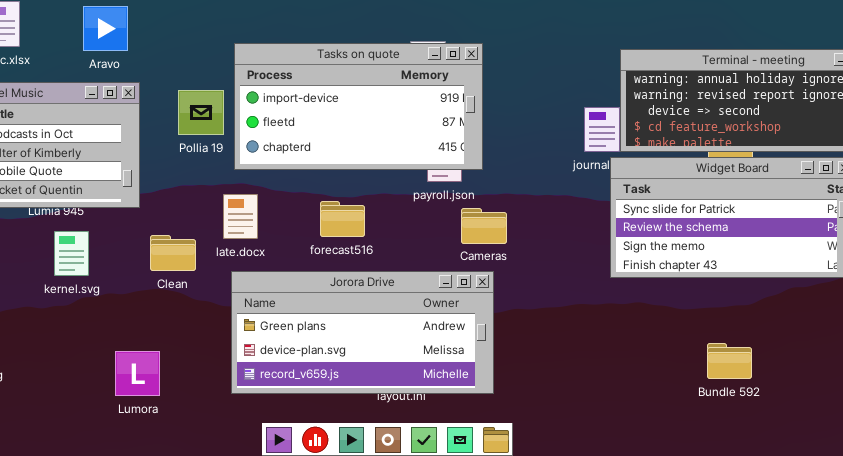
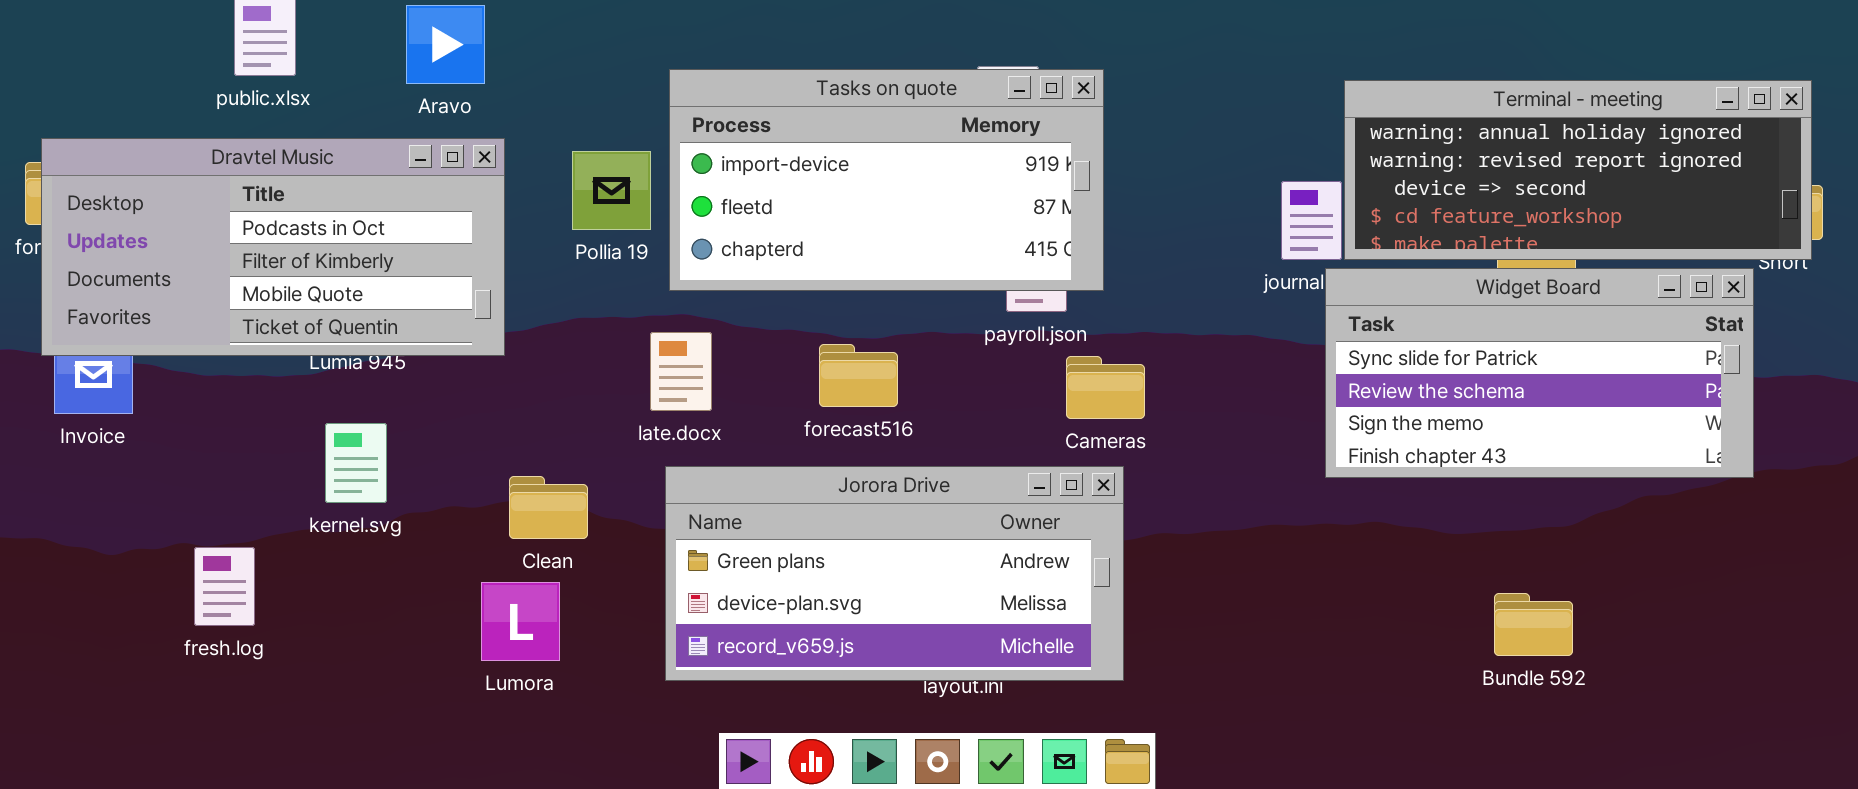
kernel.svg: [54,231,89,276] -> [325,423,387,503], moved
Clean: [150,235,196,271] -> [509,476,588,539], moved
Lumora: [115,351,160,396] -> [481,582,560,661], moved

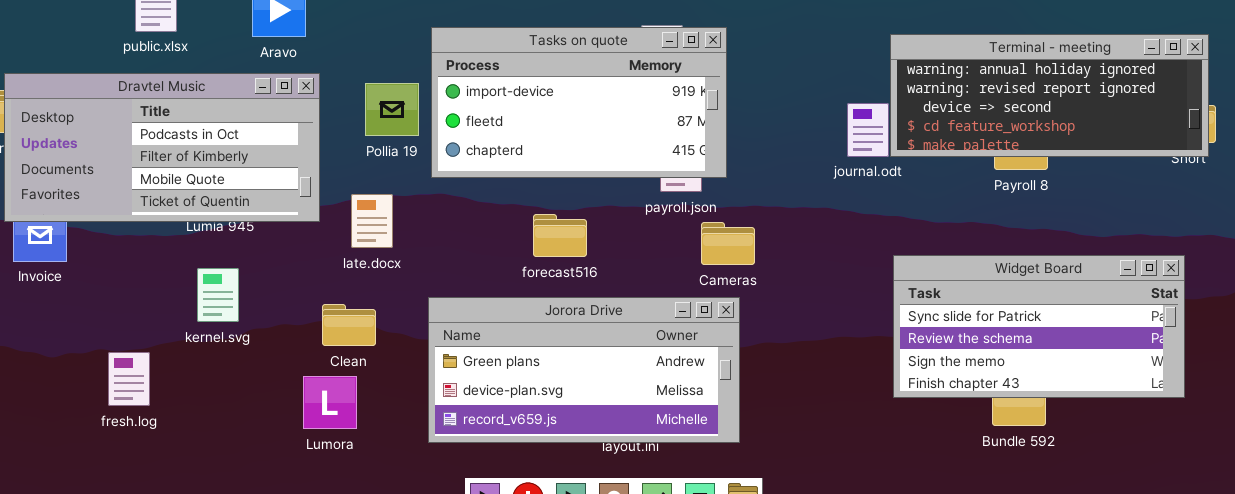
Widget Board: [1325,268,1754,478] -> [893,255,1185,398], moved
late.docx: [650,332,712,411] -> [351,194,393,248], moved

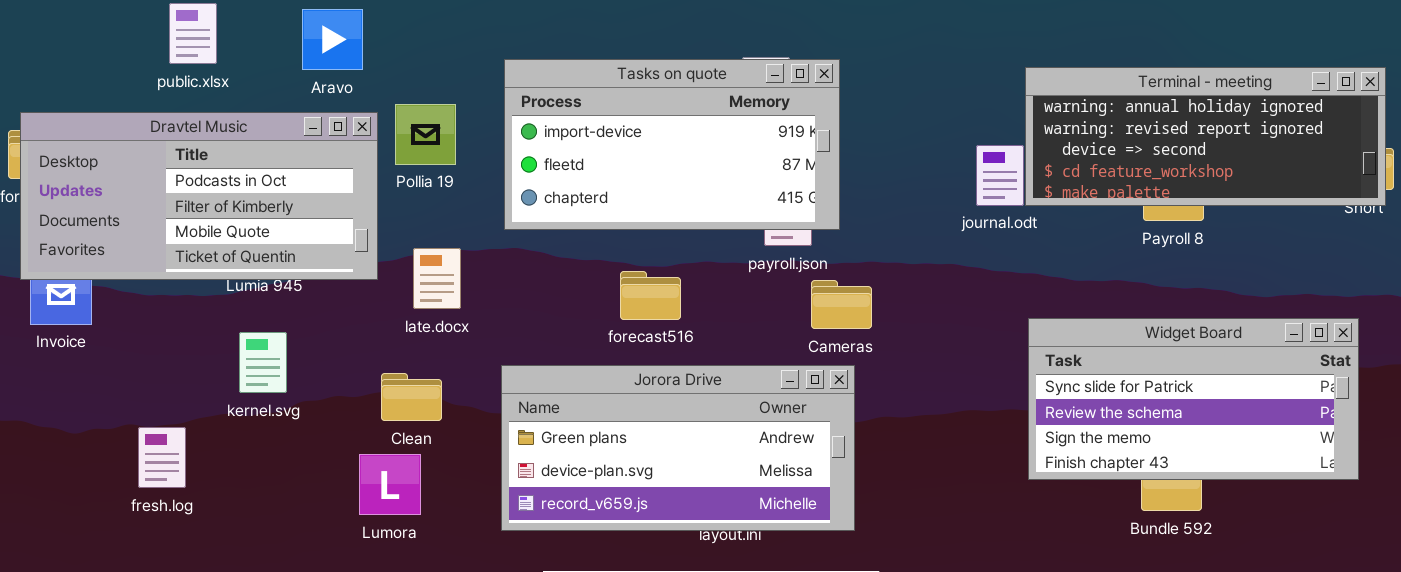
Pollia 19: [365,83,419,136] -> [395,104,456,165], moved

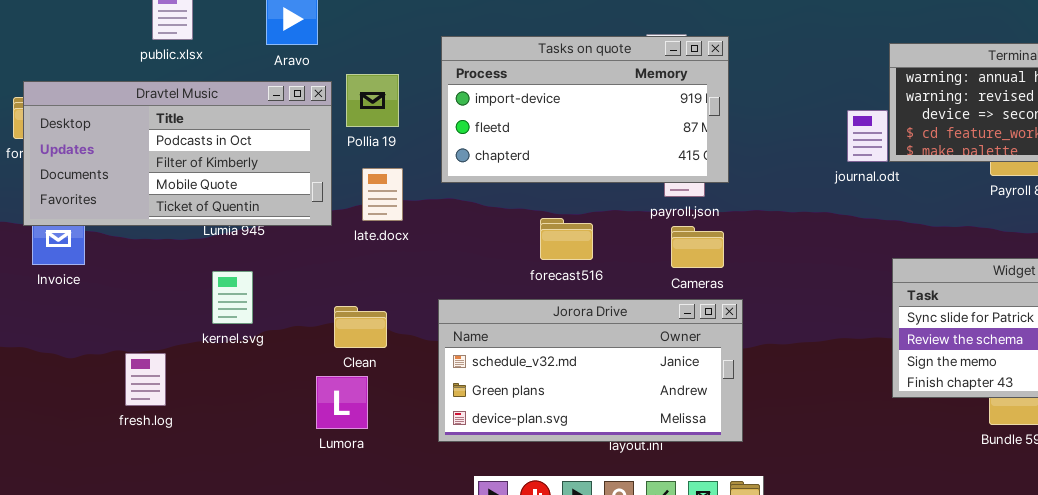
late.docx: [413,248,461,309] -> [362,168,403,221], moved
Cameras: [811,280,872,329] -> [671,226,724,268], moved
Jorora Drive: [501,365,855,531] -> [438,299,743,442], scrolled up 1 row

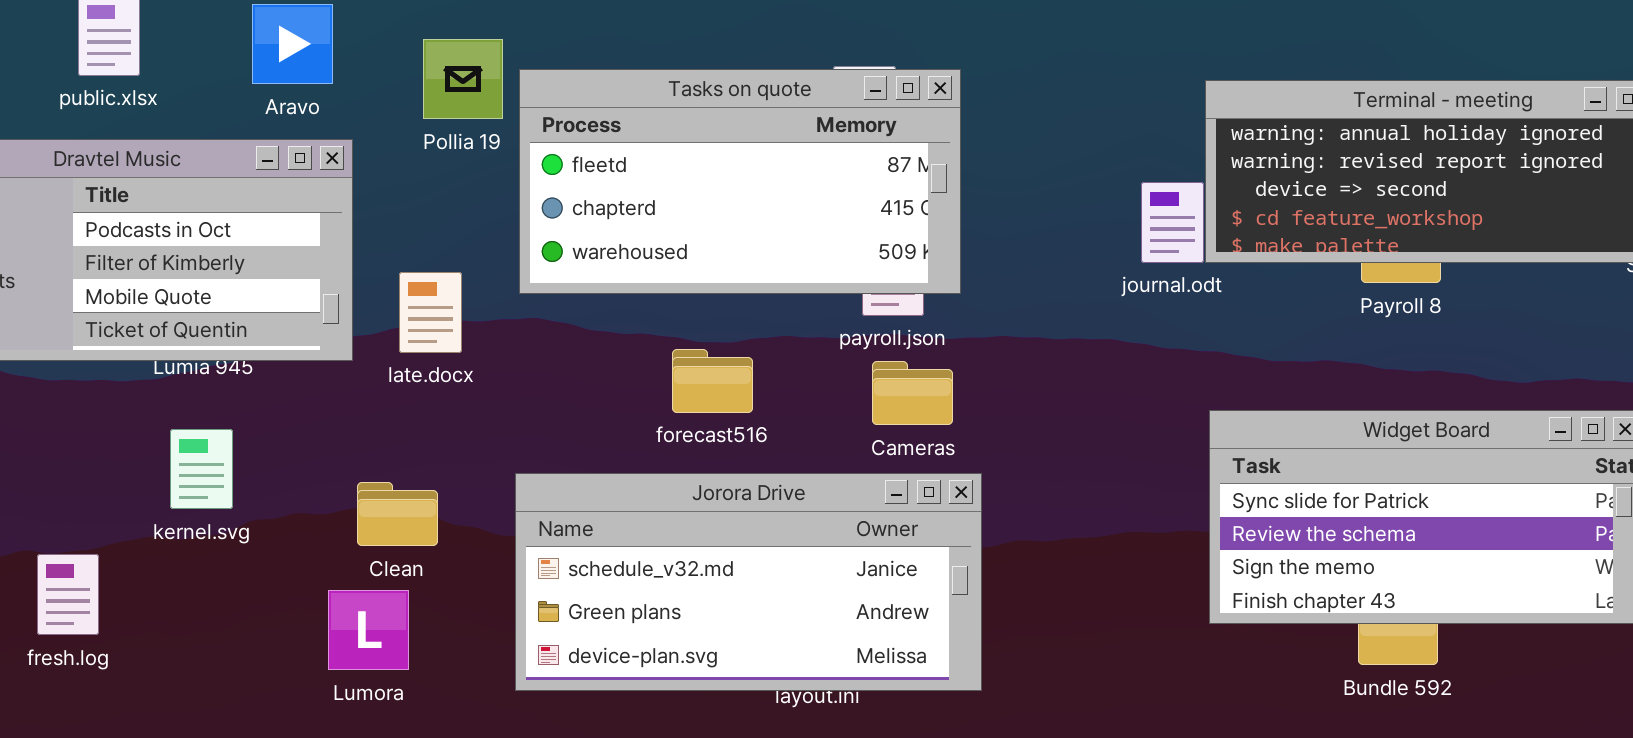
Tasks on quote: [441,36,729,183] -> [519,69,961,294], scrolled down 1 row
Pollia 19: [346,74,399,127] -> [423,39,503,119], moved

